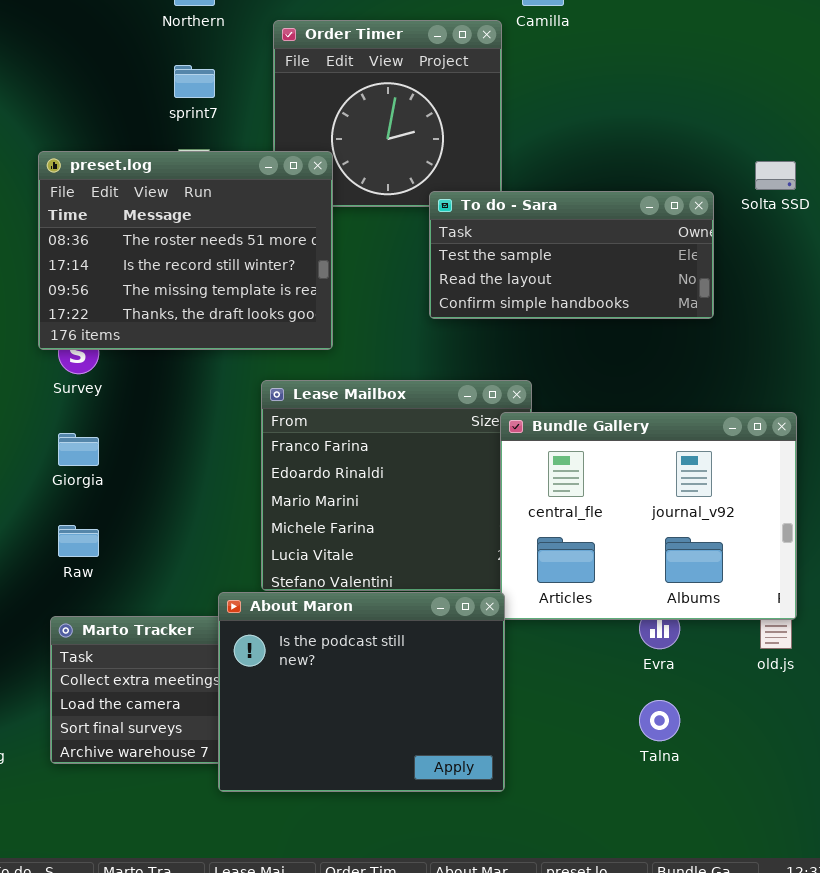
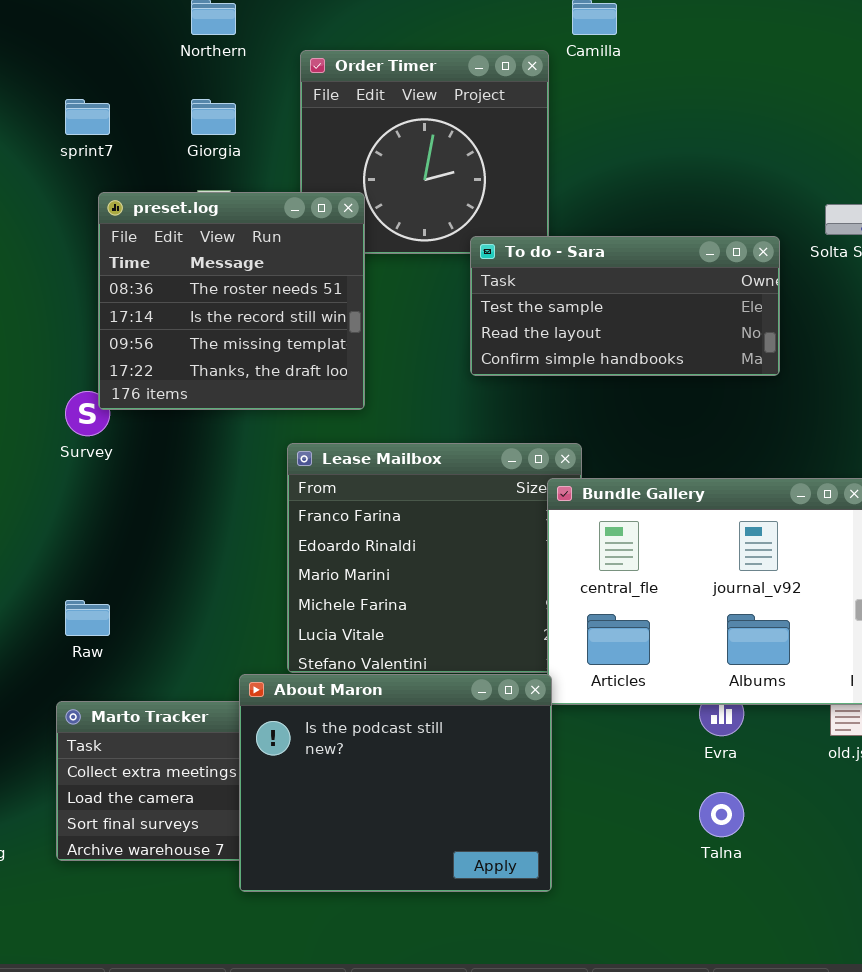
sprint7: [174,65,215,98] -> [65,99,110,135], moved
preset.log: [38,151,333,350] -> [98,192,365,410], resized
Giorgia: [58,433,99,466] -> [191,99,236,135], moved

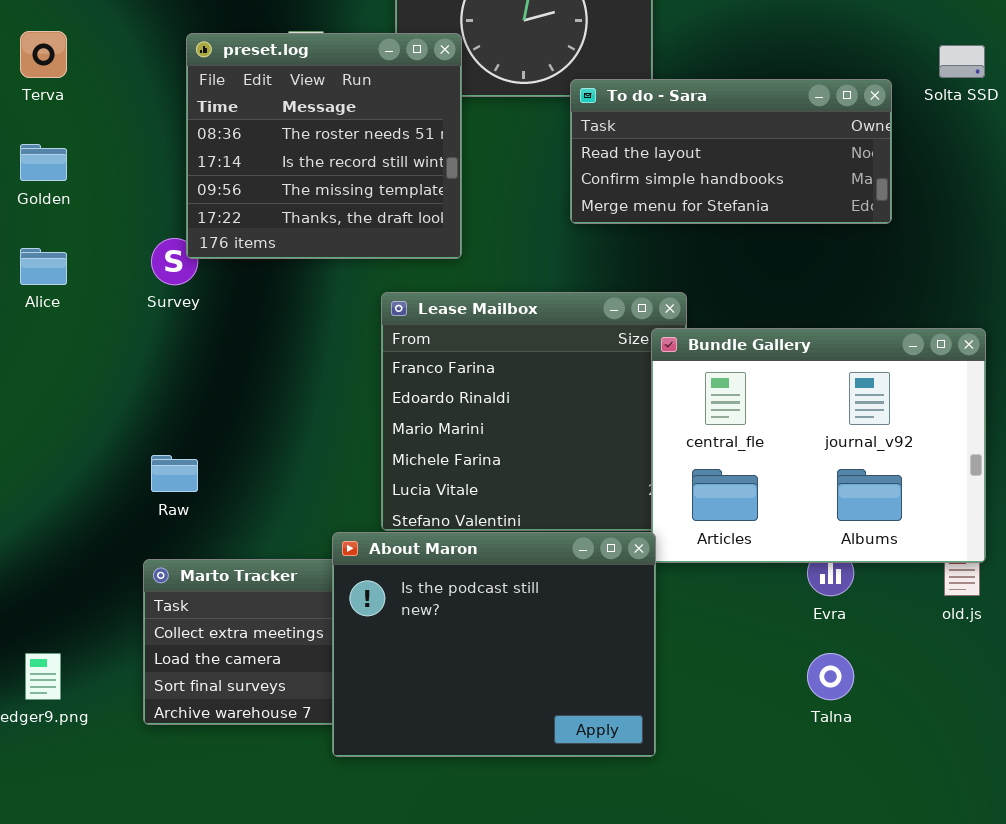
To do - Sara: [470,236,780,376] -> [570,79,892,224], scrolled down 1 row

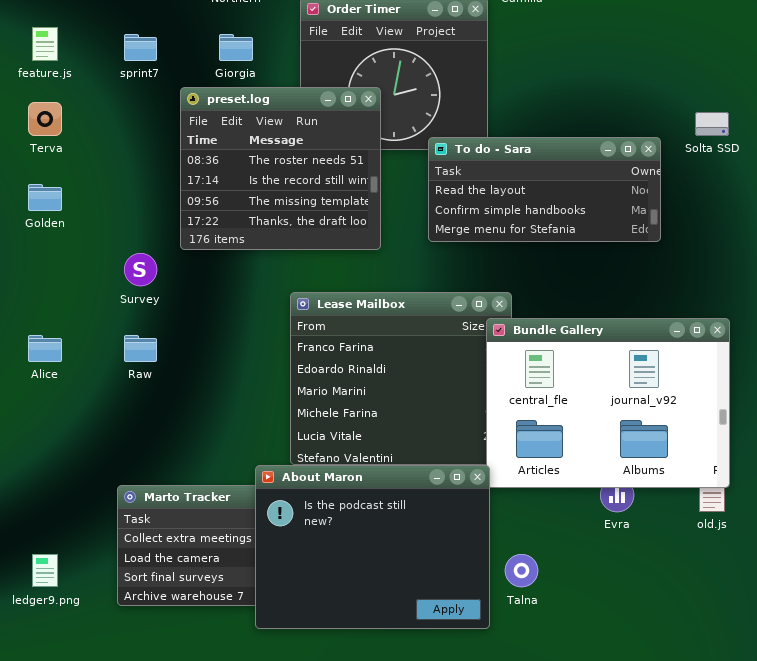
preset.log: [186,33,462,259] -> [180,87,381,250], moved
Alice: [20,248,67,285] -> [28,335,62,362], moved
Raw: [151,455,198,492] -> [124,335,157,362], moved
Talna: [807,653,854,700] -> [505,554,538,587], moved

